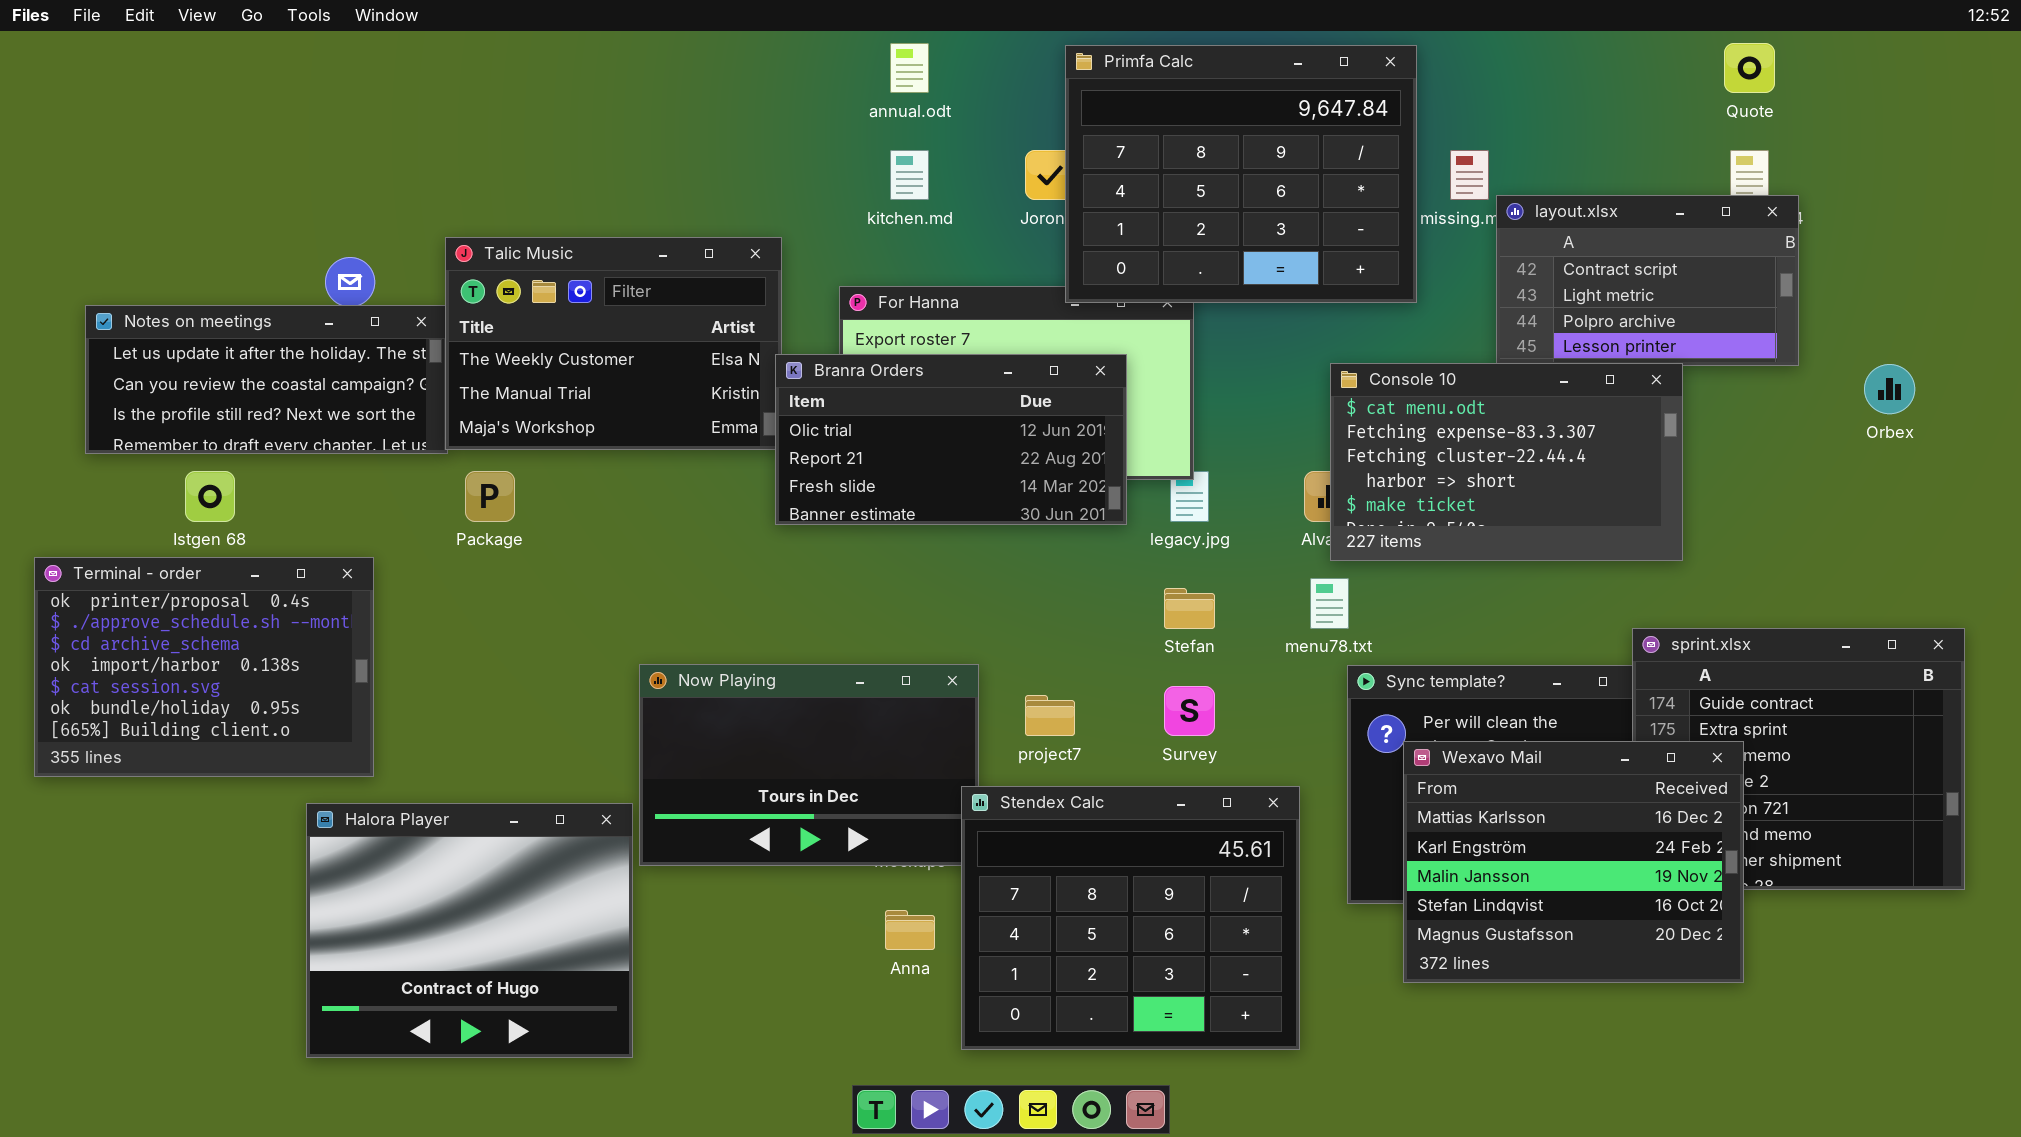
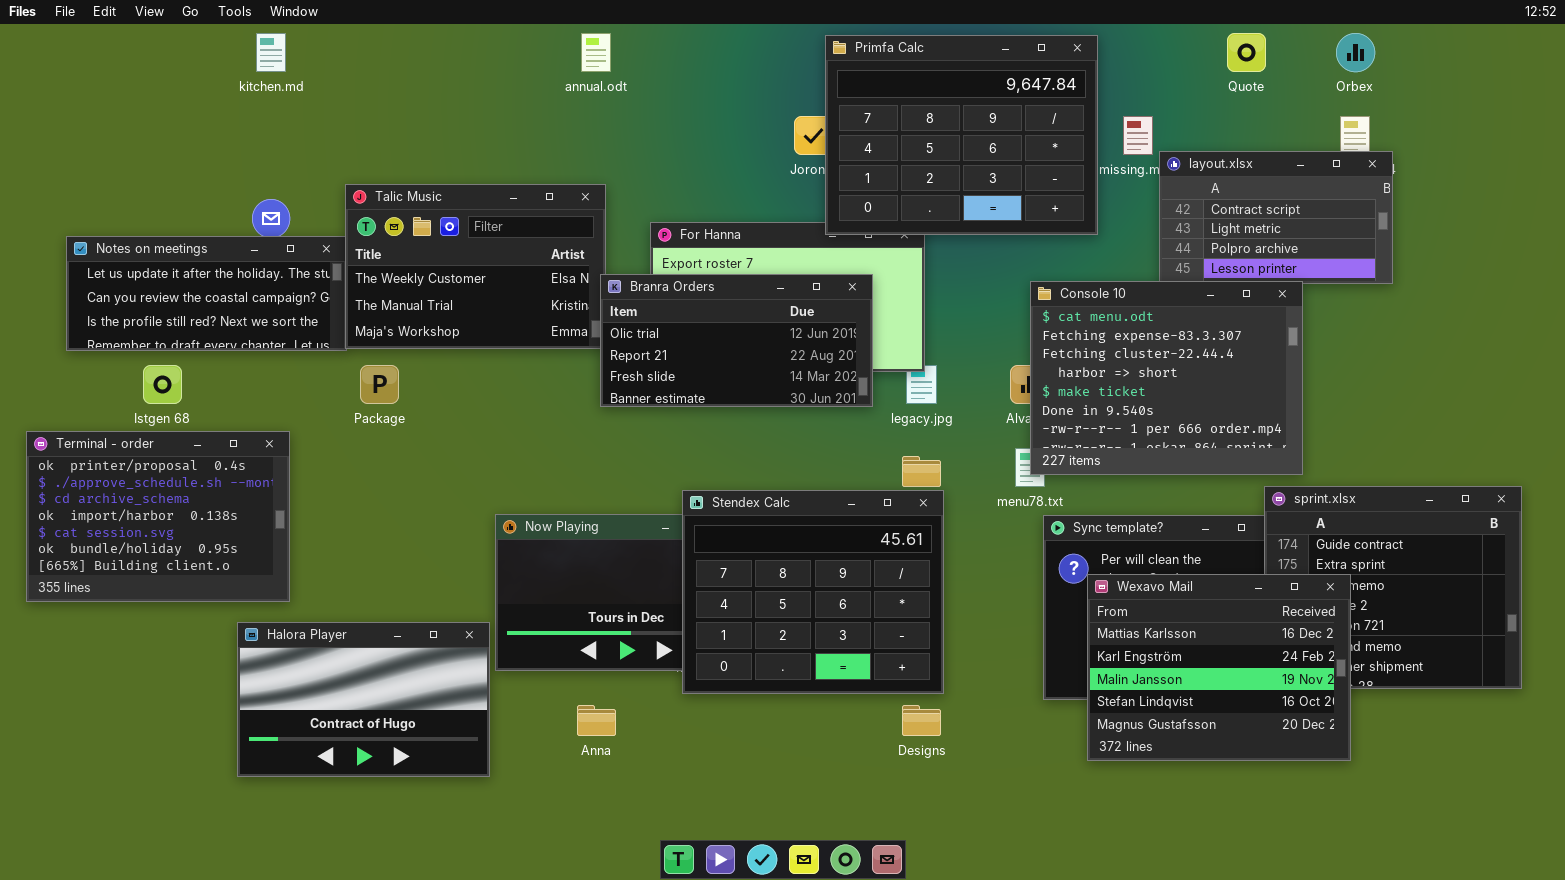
annual.odt: [890,43,929,93] -> [581,33,611,72], moved
Quote: [1724,43,1775,93] -> [1227,33,1266,72], moved
kitchen.md: [890,150,929,200] -> [256,33,286,72], moved
Console 10: [1330,363,1683,561] -> [1030,281,1303,475], resized
Orbex: [1864,364,1915,414] -> [1336,33,1375,72], moved
Stendex Calc: [961,786,1300,1050] -> [682,490,944,694], moved
Halora Player: [306,803,633,1058] -> [237,622,490,777], resized
Anna: [885,910,935,950] -> [577,705,616,736], moved

